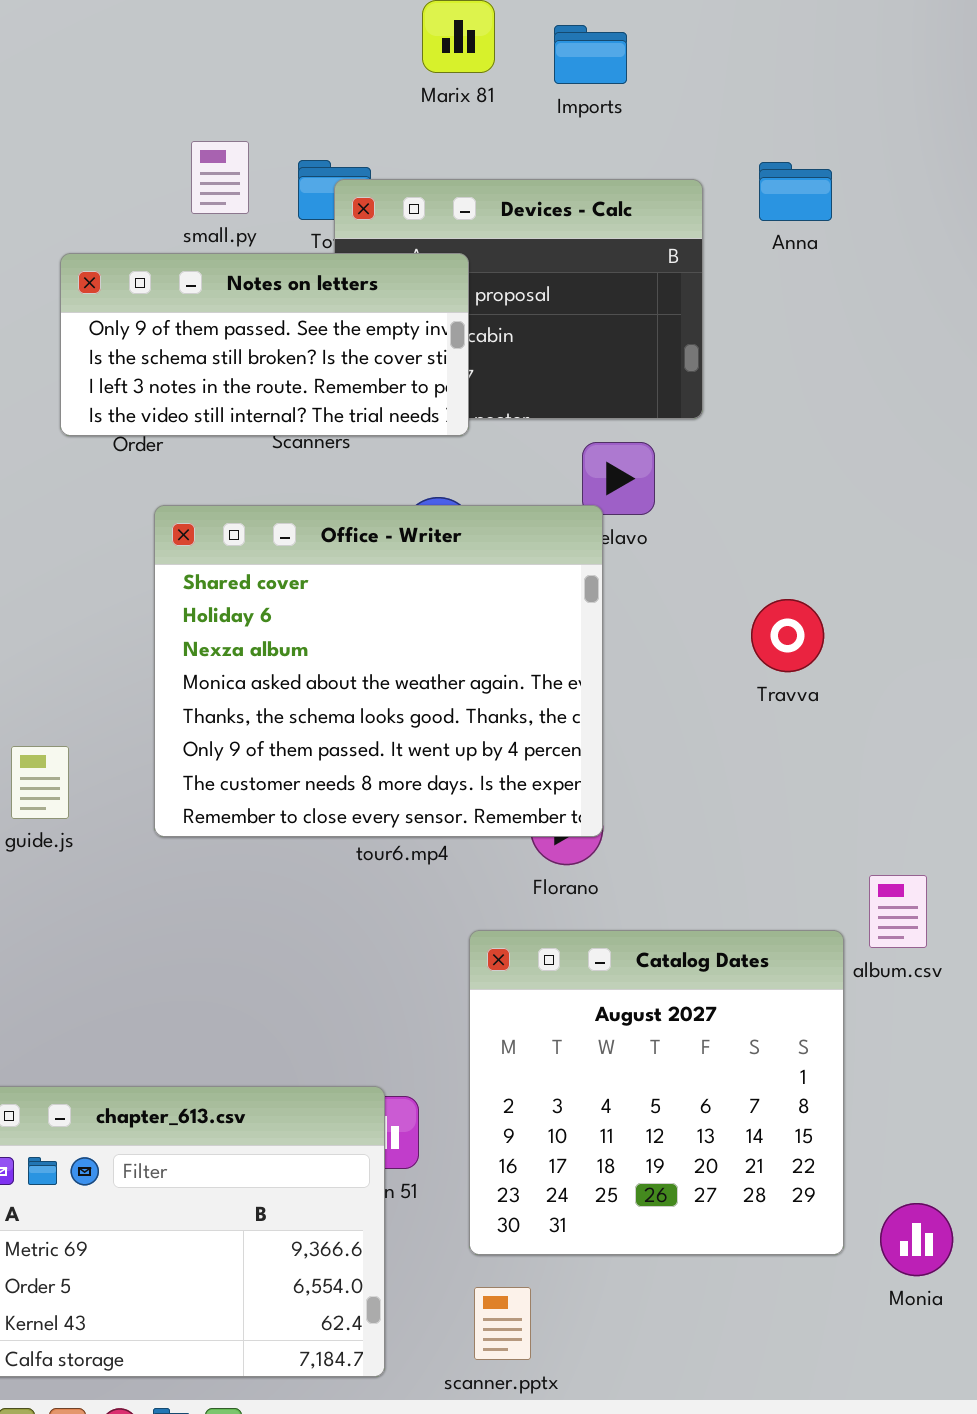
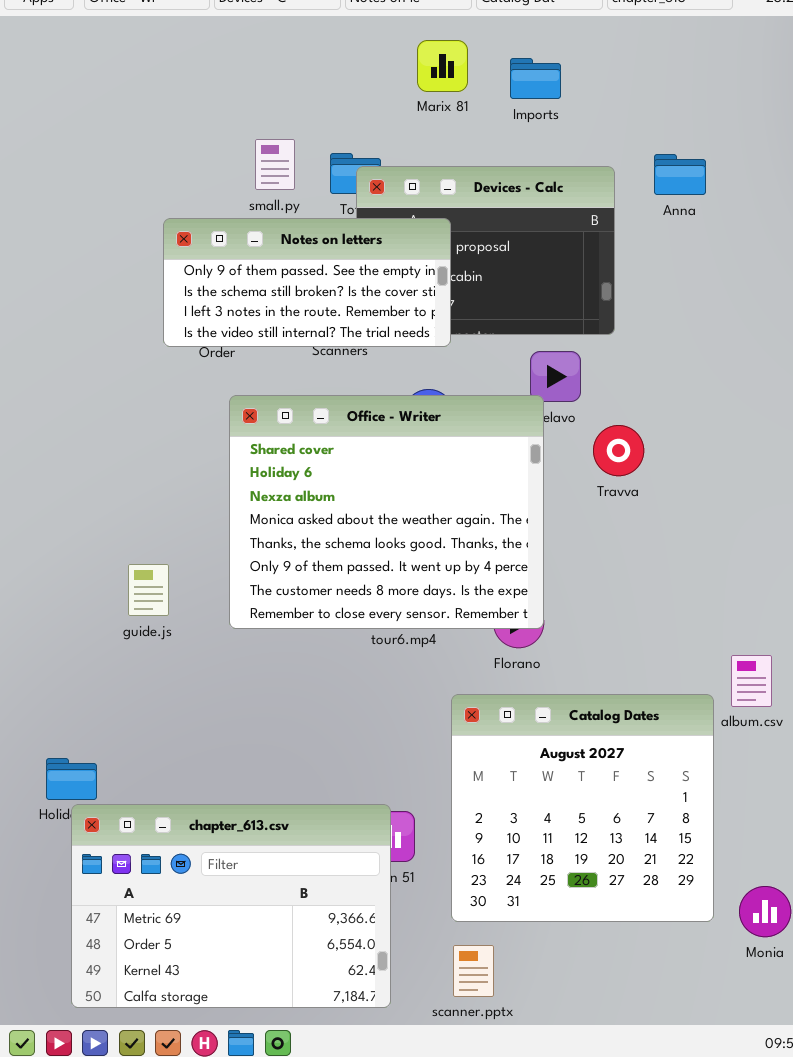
Travva: [751,599,824,672] -> [593,425,644,476], moved

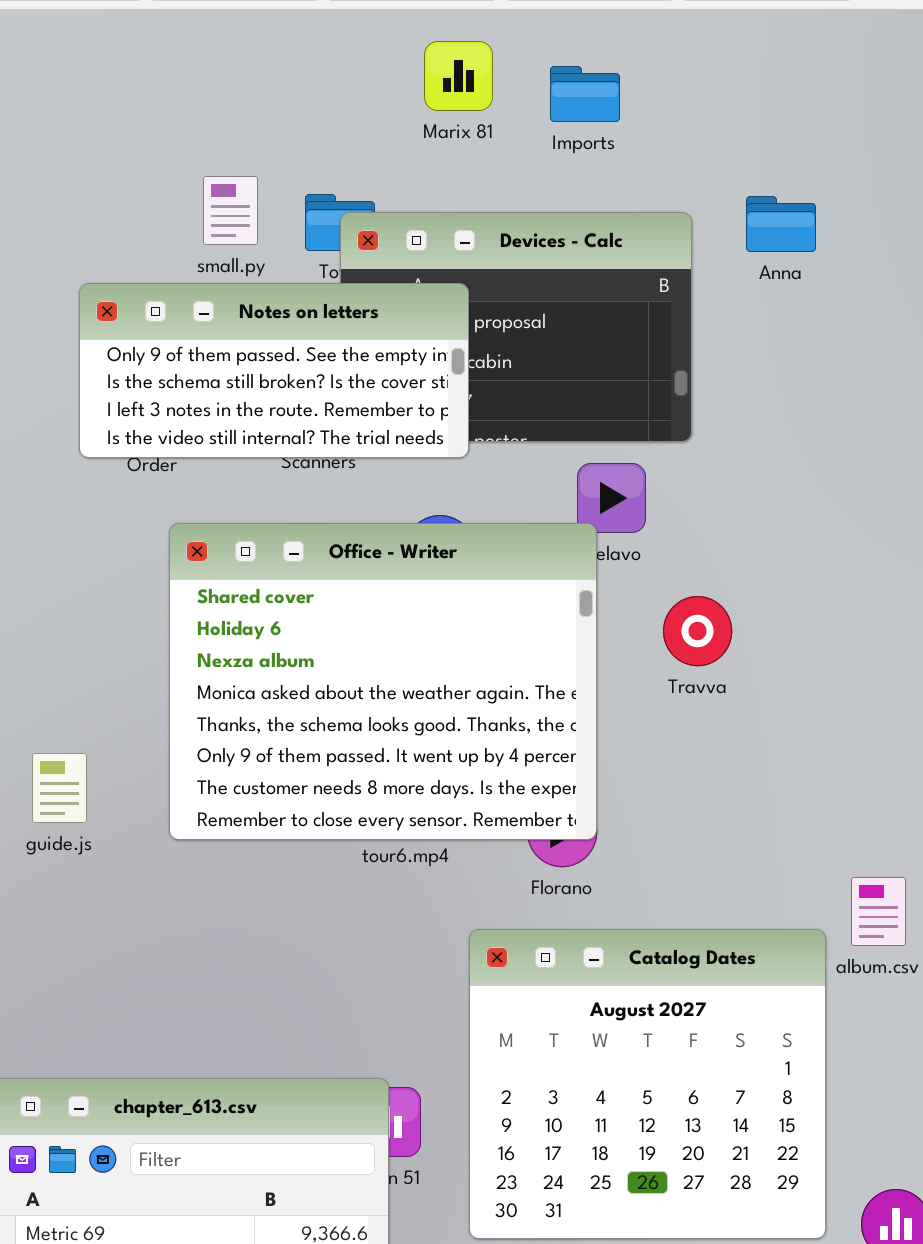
Travva: [593,425,644,476] -> [663,596,732,666], moved

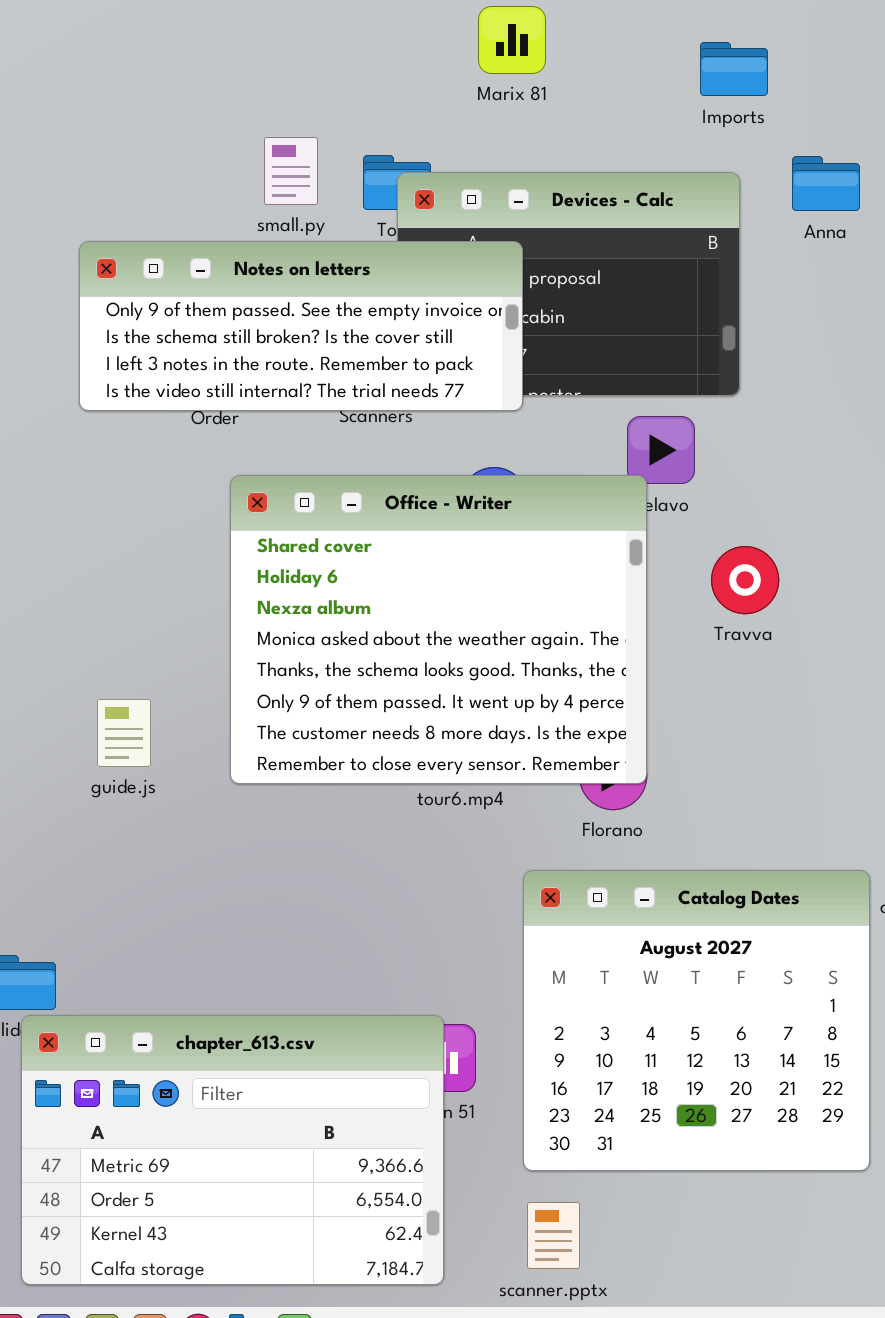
Imports: [550,66,620,122] -> [700,42,768,96], moved
Notes on letters: [79,283,469,458] -> [79,241,523,411], resized

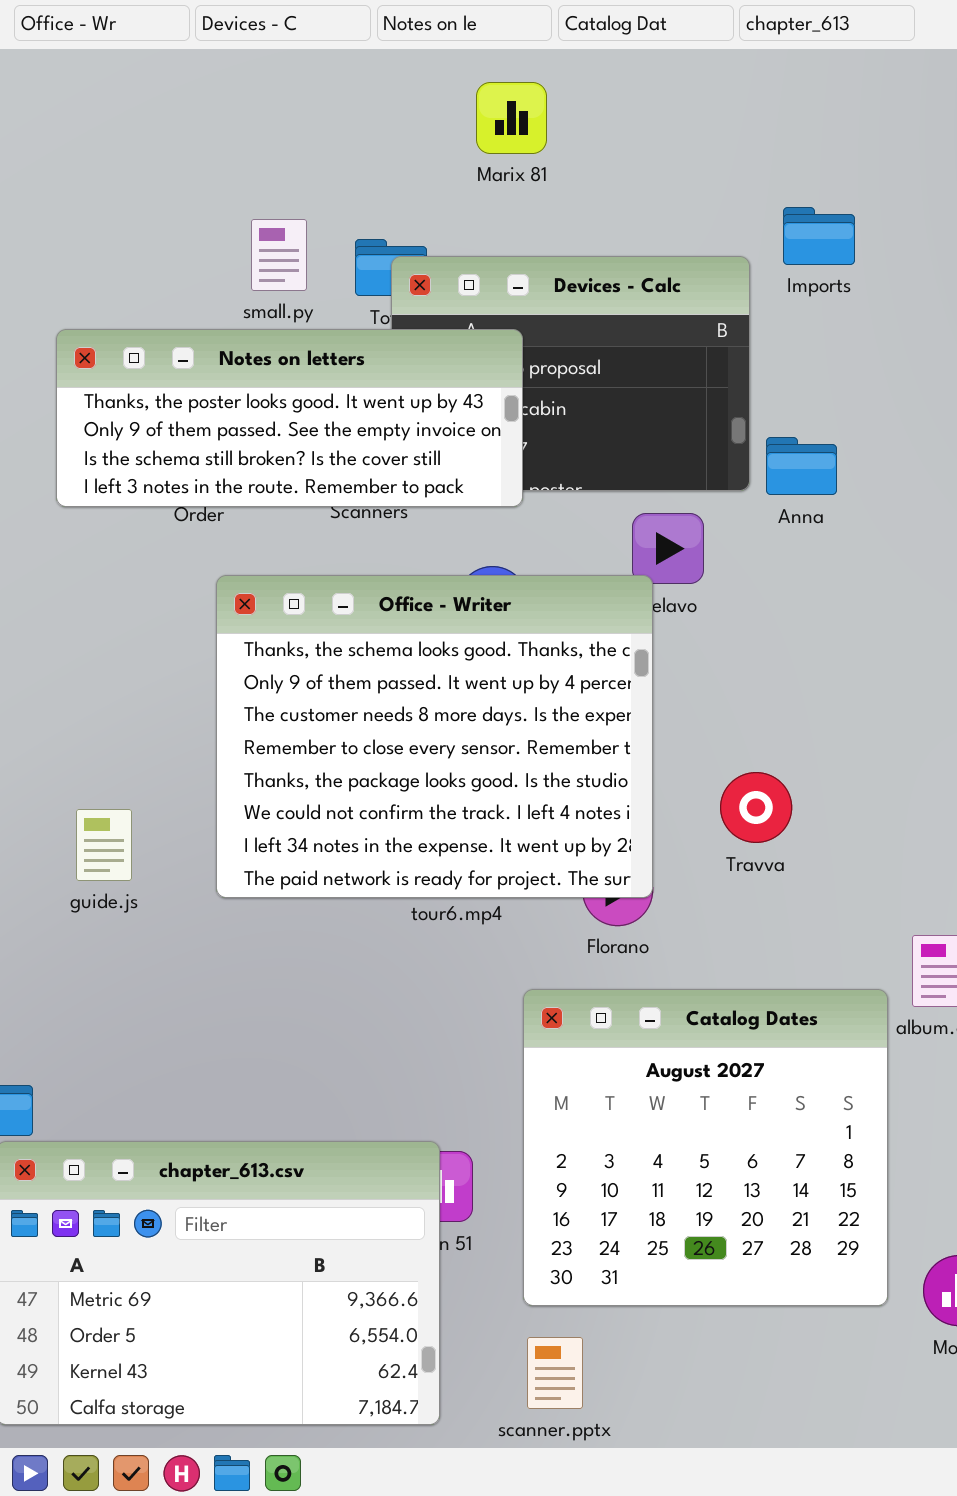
Imports: [700,42,768,96] -> [783,207,855,265], moved
Anna: [792,156,860,211] -> [766,437,837,495], moved
Notes on letters: [79,241,523,411] -> [56,329,523,507], scrolled up 1 row
Office - Writer: [230,475,647,784] -> [216,575,653,898], scrolled down 4 rows
Travva: [711,546,779,614] -> [720,772,792,843], moved

